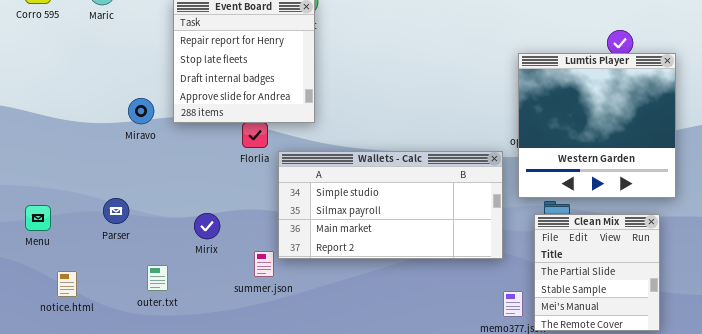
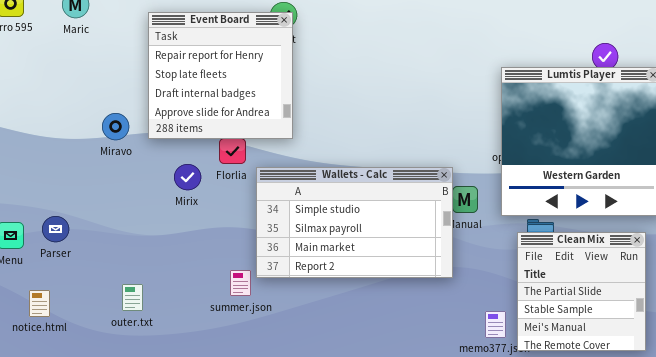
Wallets - Calc: [278,151,503,259] -> [256,167,453,278], resized
Parser: [103,198,129,224] -> [42,216,69,242], moved
Mirix: [194,213,220,239] -> [174,164,201,190], moved

